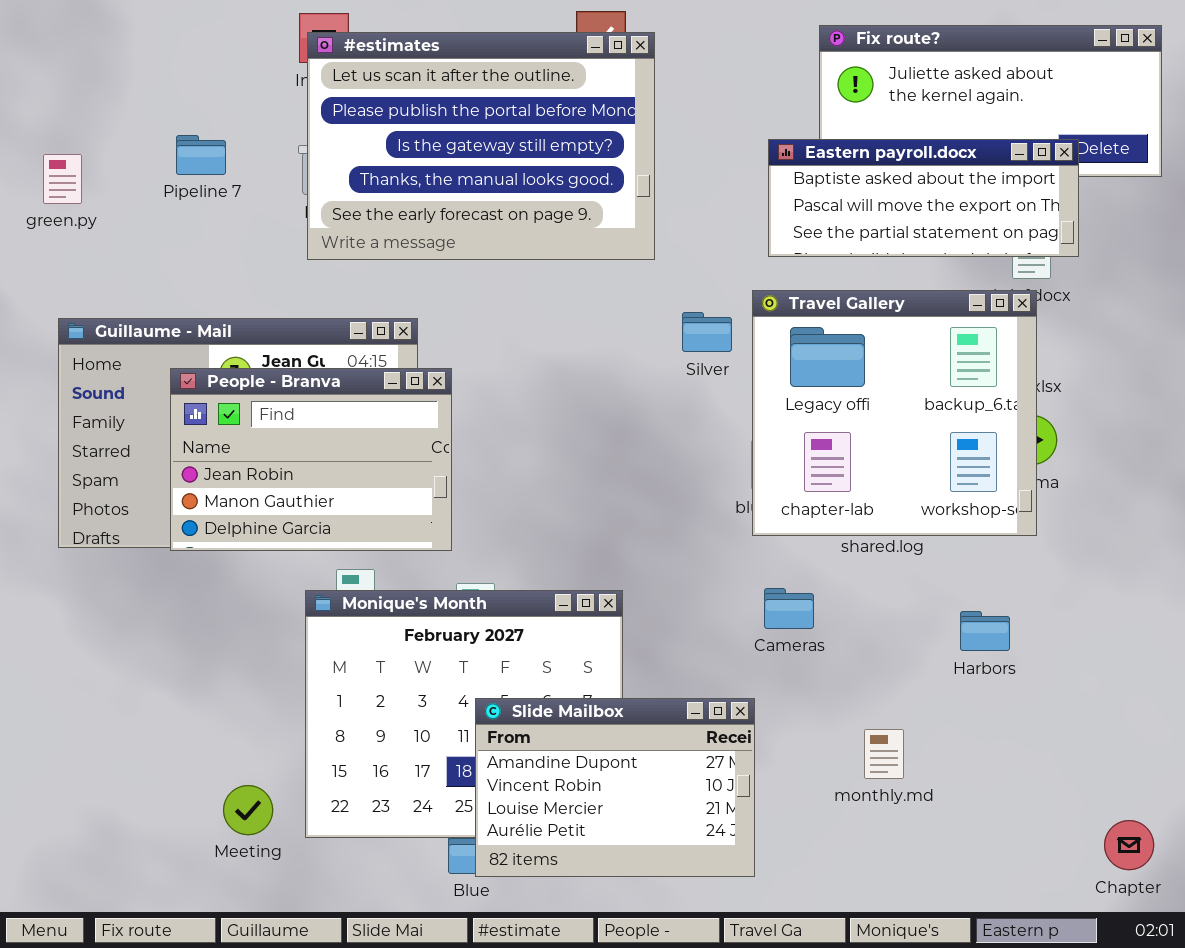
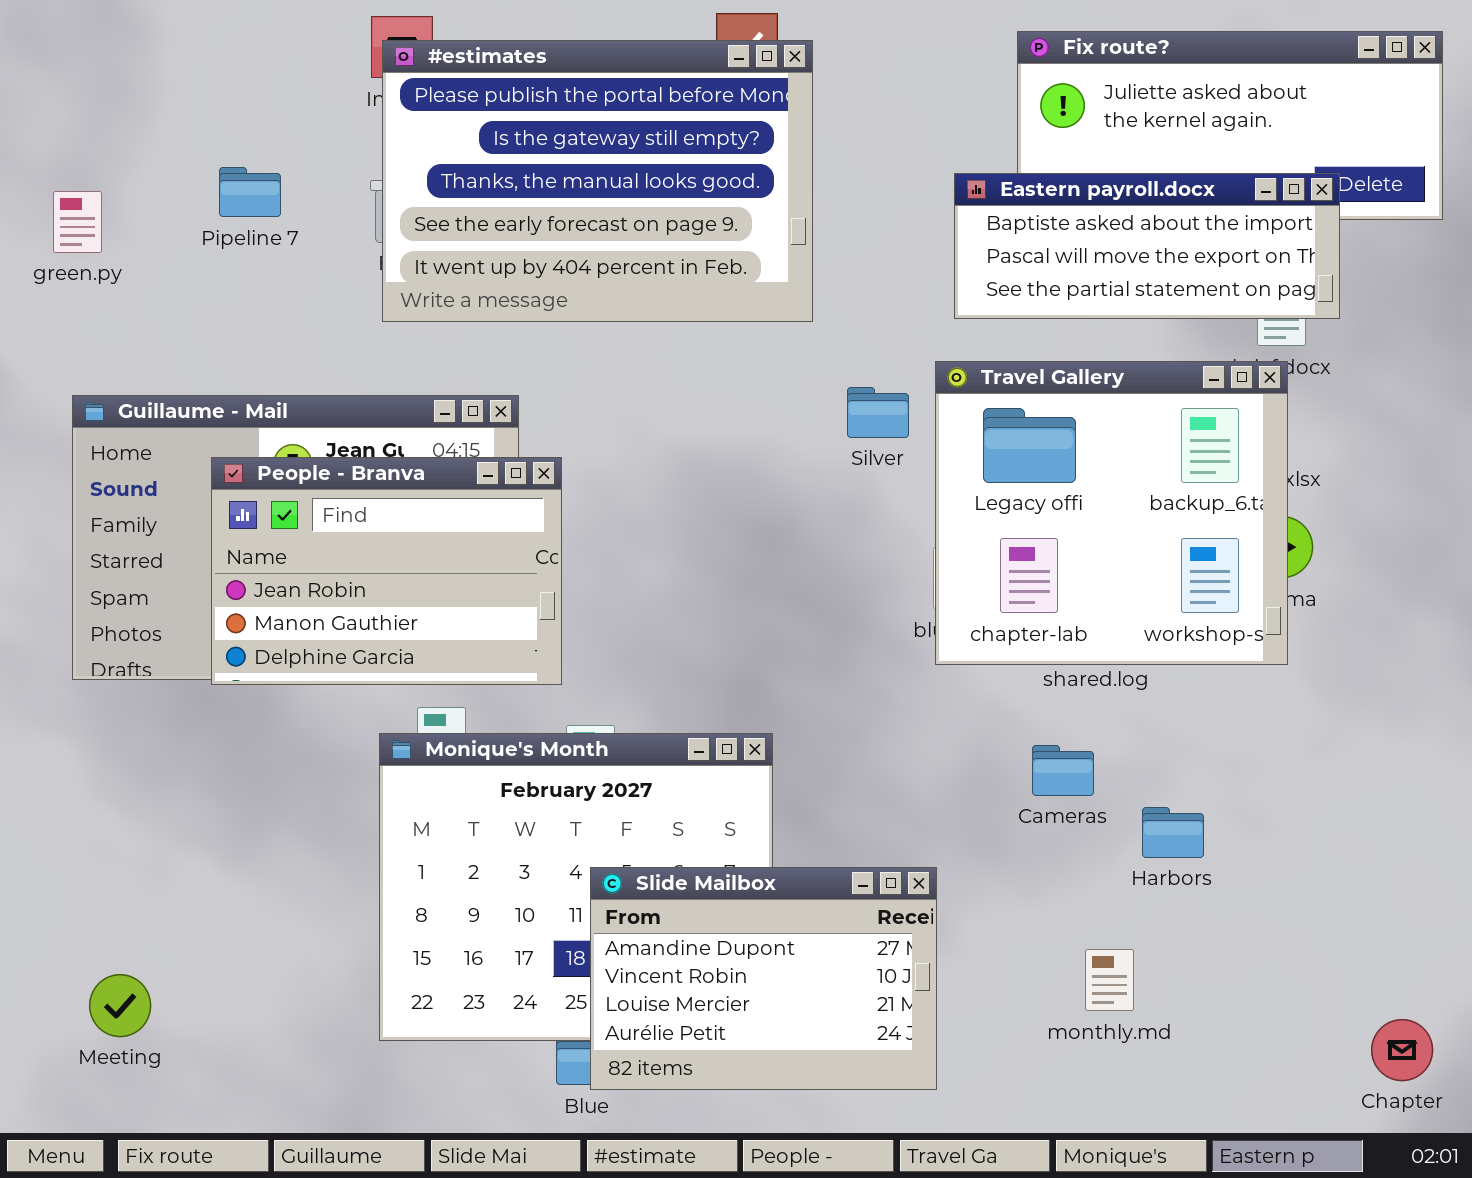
#estimates: [307,32,655,260] -> [382,40,813,322], scrolled down 1 row
Cameras: [764,588,814,629] -> [1032,745,1094,796], moved
Harbors: [960,611,1010,651] -> [1142,807,1204,858], moved
monthly.md: [864,729,904,779] -> [1085,949,1134,1011], moved
Meeting: [223,785,273,835] -> [89,974,151,1037], moved

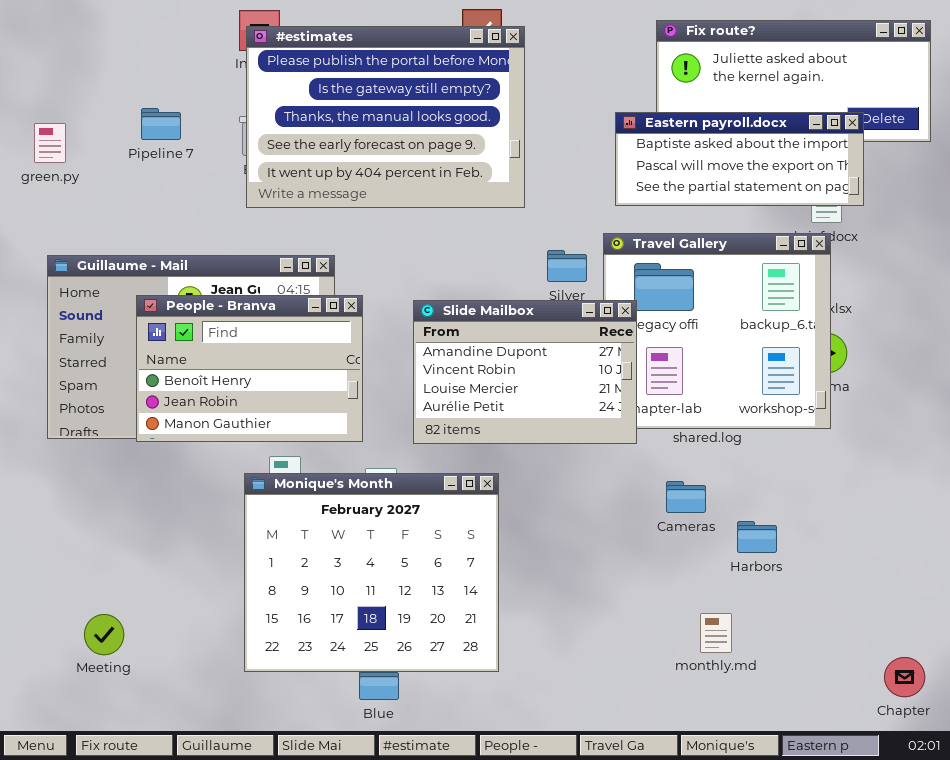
People - Branva: [211,457,562,685] -> [136,295,363,442], scrolled up 1 row
Slide Mailbox: [590,867,937,1090] -> [413,300,637,444], moved
Meeting: [89,974,151,1037] -> [84,614,124,655], moved

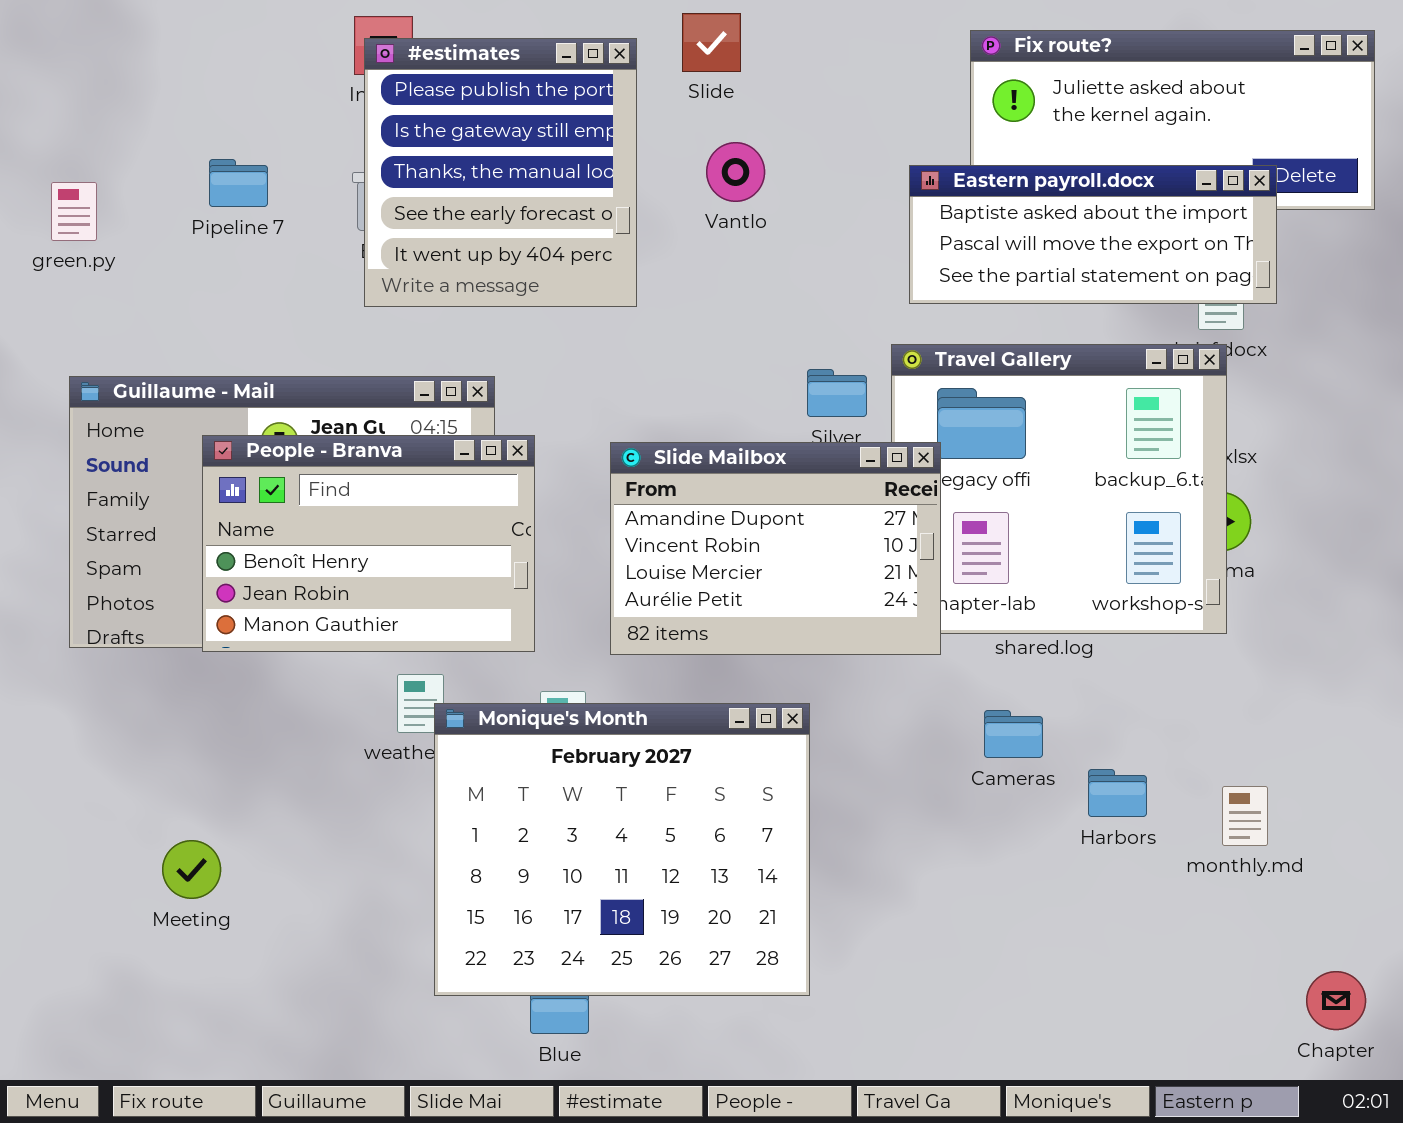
#estimates: [246,26,525,208] -> [364,38,637,307], resized
Monique's Month: [244,473,499,672] -> [434,703,810,996], moved
monthly.md: [700,613,732,653] -> [1222,786,1268,846], moved
Meeting: [84,614,124,655] -> [162,840,221,899], moved

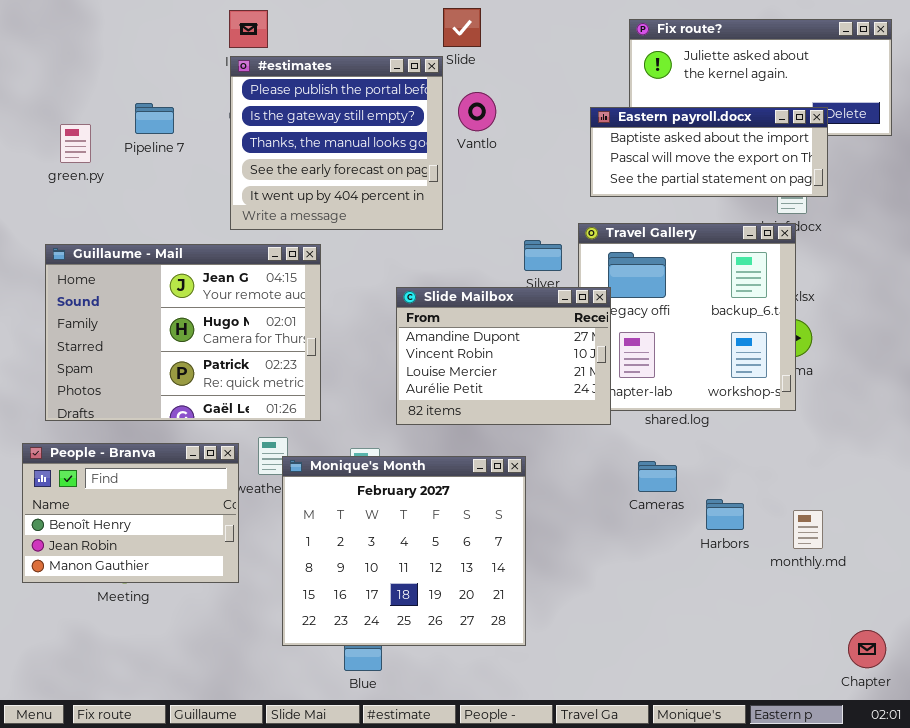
#estimates: [364,38,637,307] -> [230,56,443,230], moved, resized
green.py: [51,182,97,241] -> [60,124,91,163], moved
People - Branva: [202,435,535,652] -> [22,443,239,583], moved

